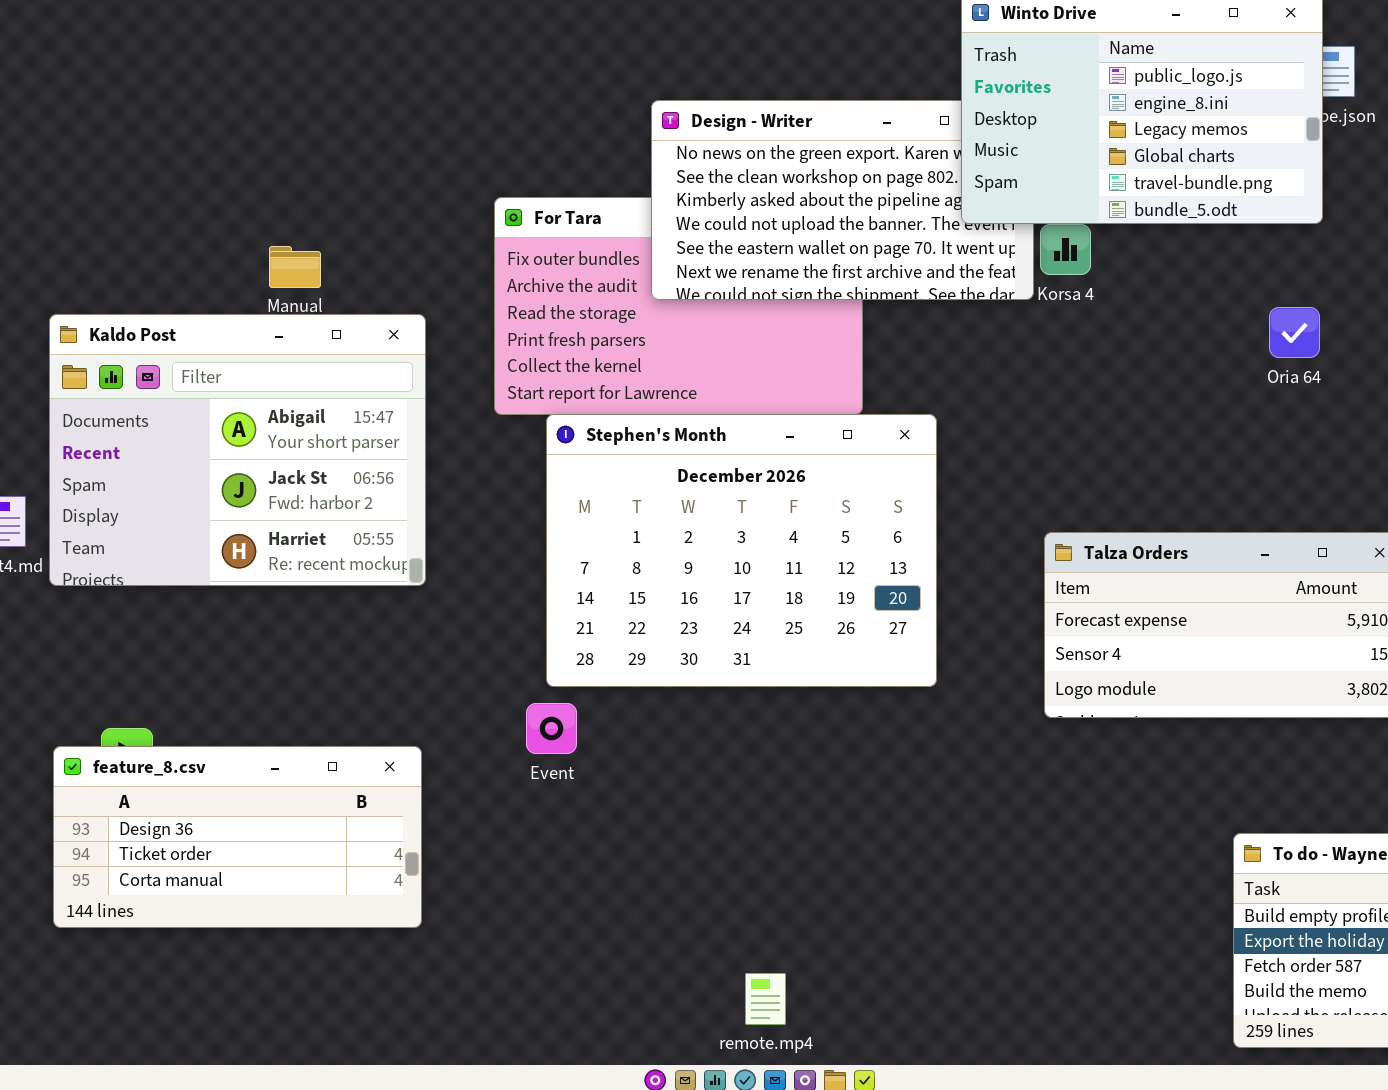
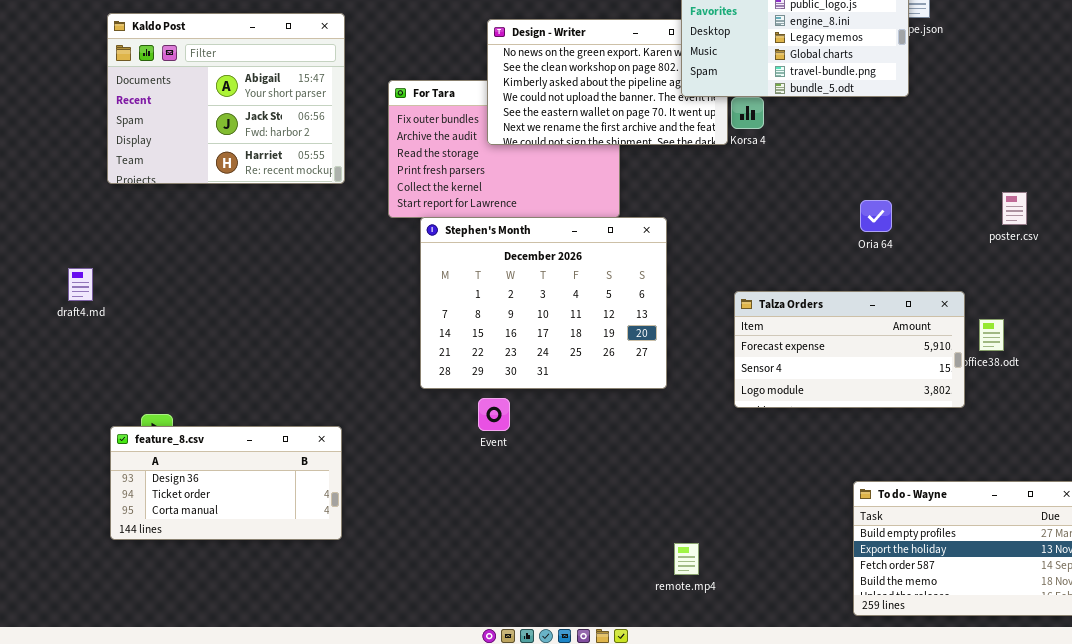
Oria 64: [1269,307,1320,358] -> [860,200,892,232], moved
Kaldo Post: [49,314,426,586] -> [107,13,345,184], moved
Event: [526,703,577,754] -> [478,398,510,431], moved
remote.mp4: [745,973,786,1025] -> [674,543,699,575], moved

